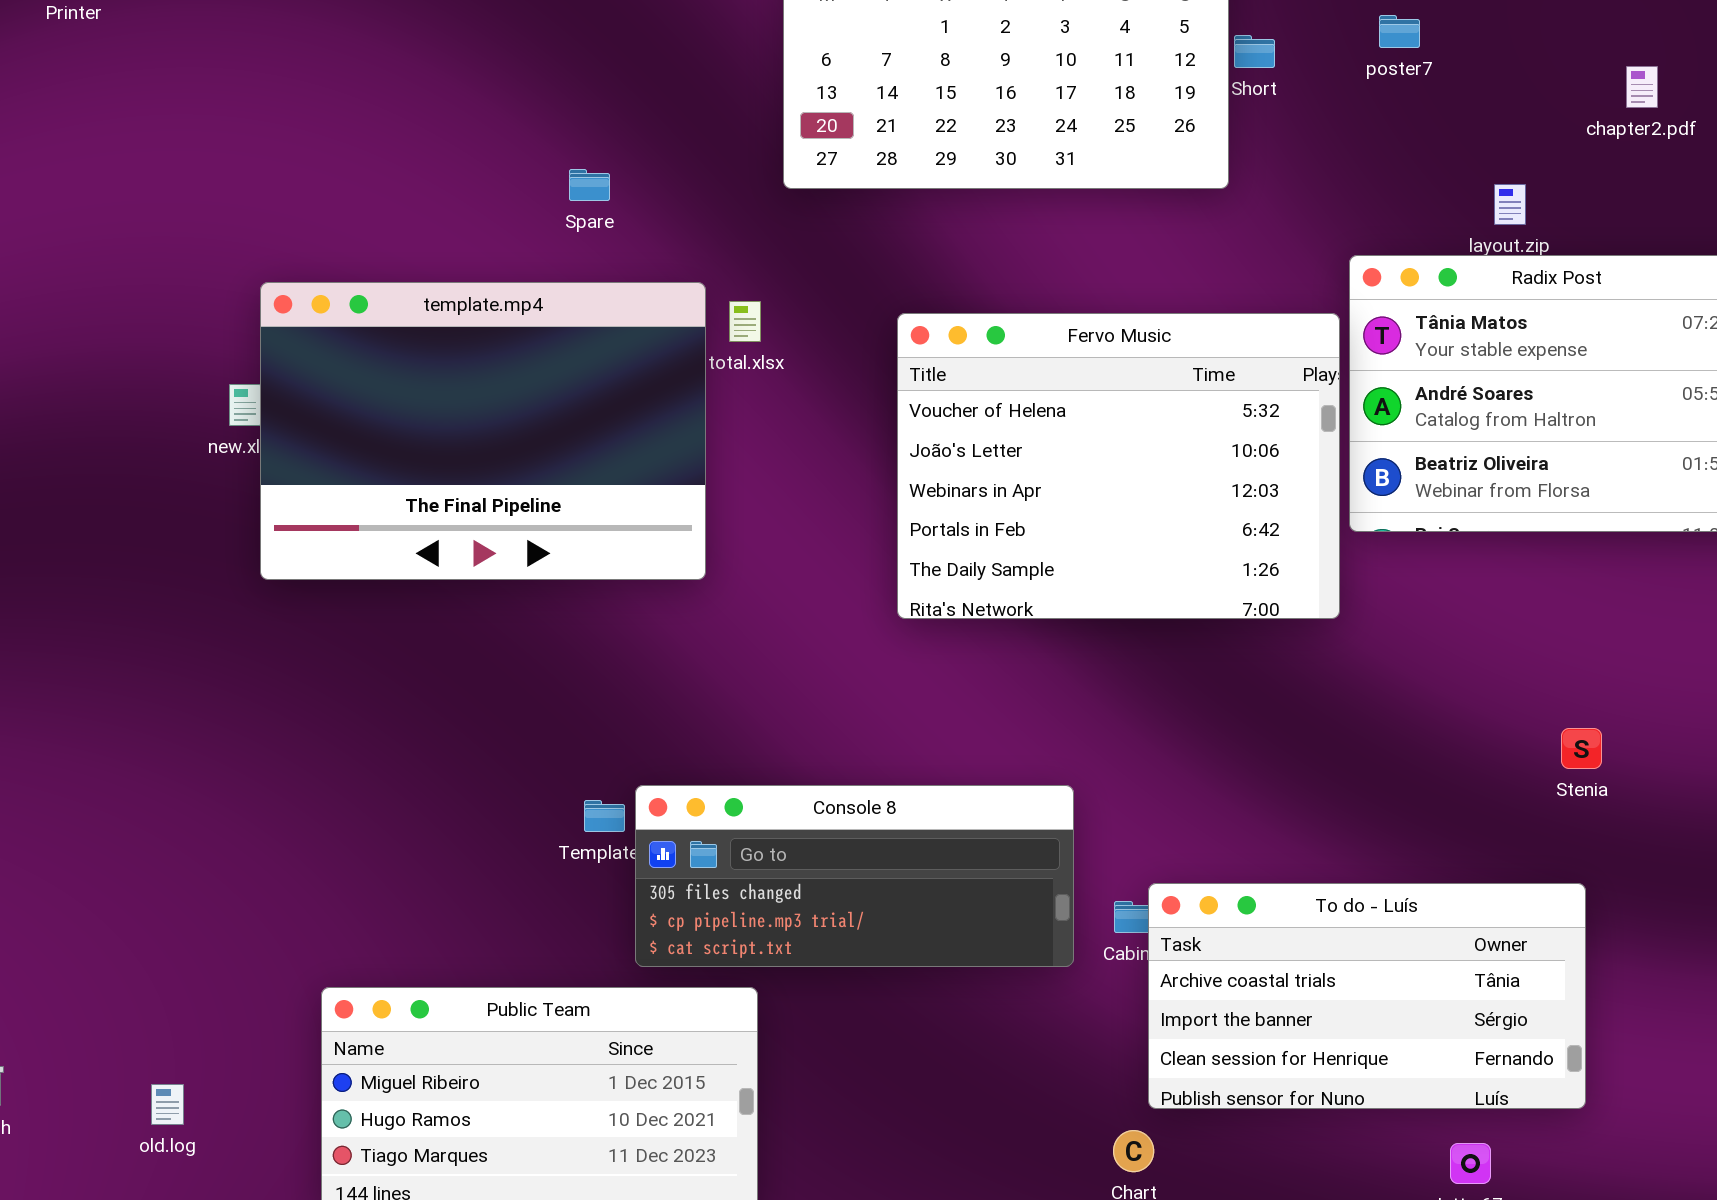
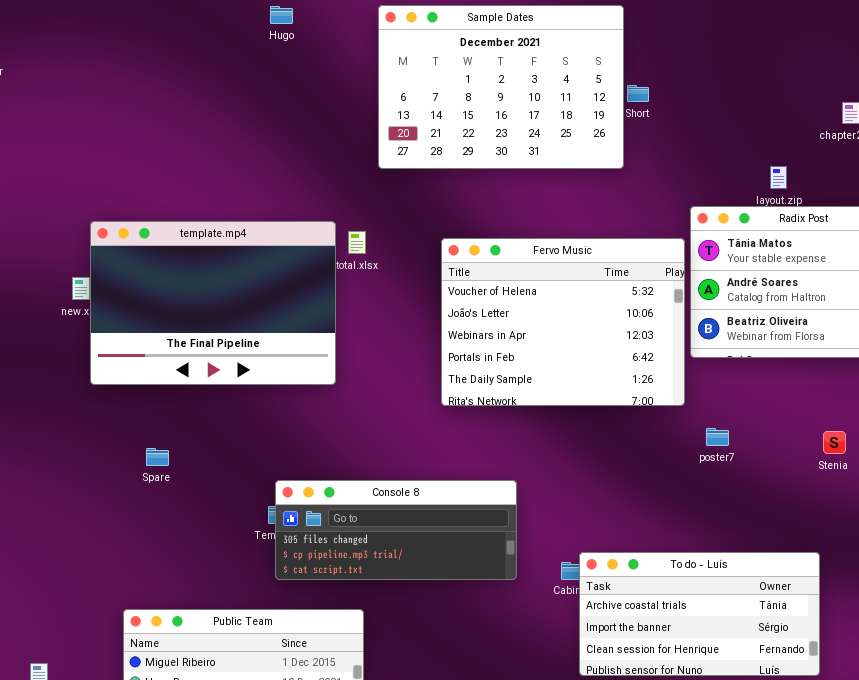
poster7: [1379,15,1420,48] -> [706,428,729,446], moved
Spare: [569,169,610,201] -> [146,448,169,466], moved
Stenia: [1561,728,1602,769] -> [823,431,846,454], moved
Console 8: [635,785,1074,967] -> [275,480,517,580], moved

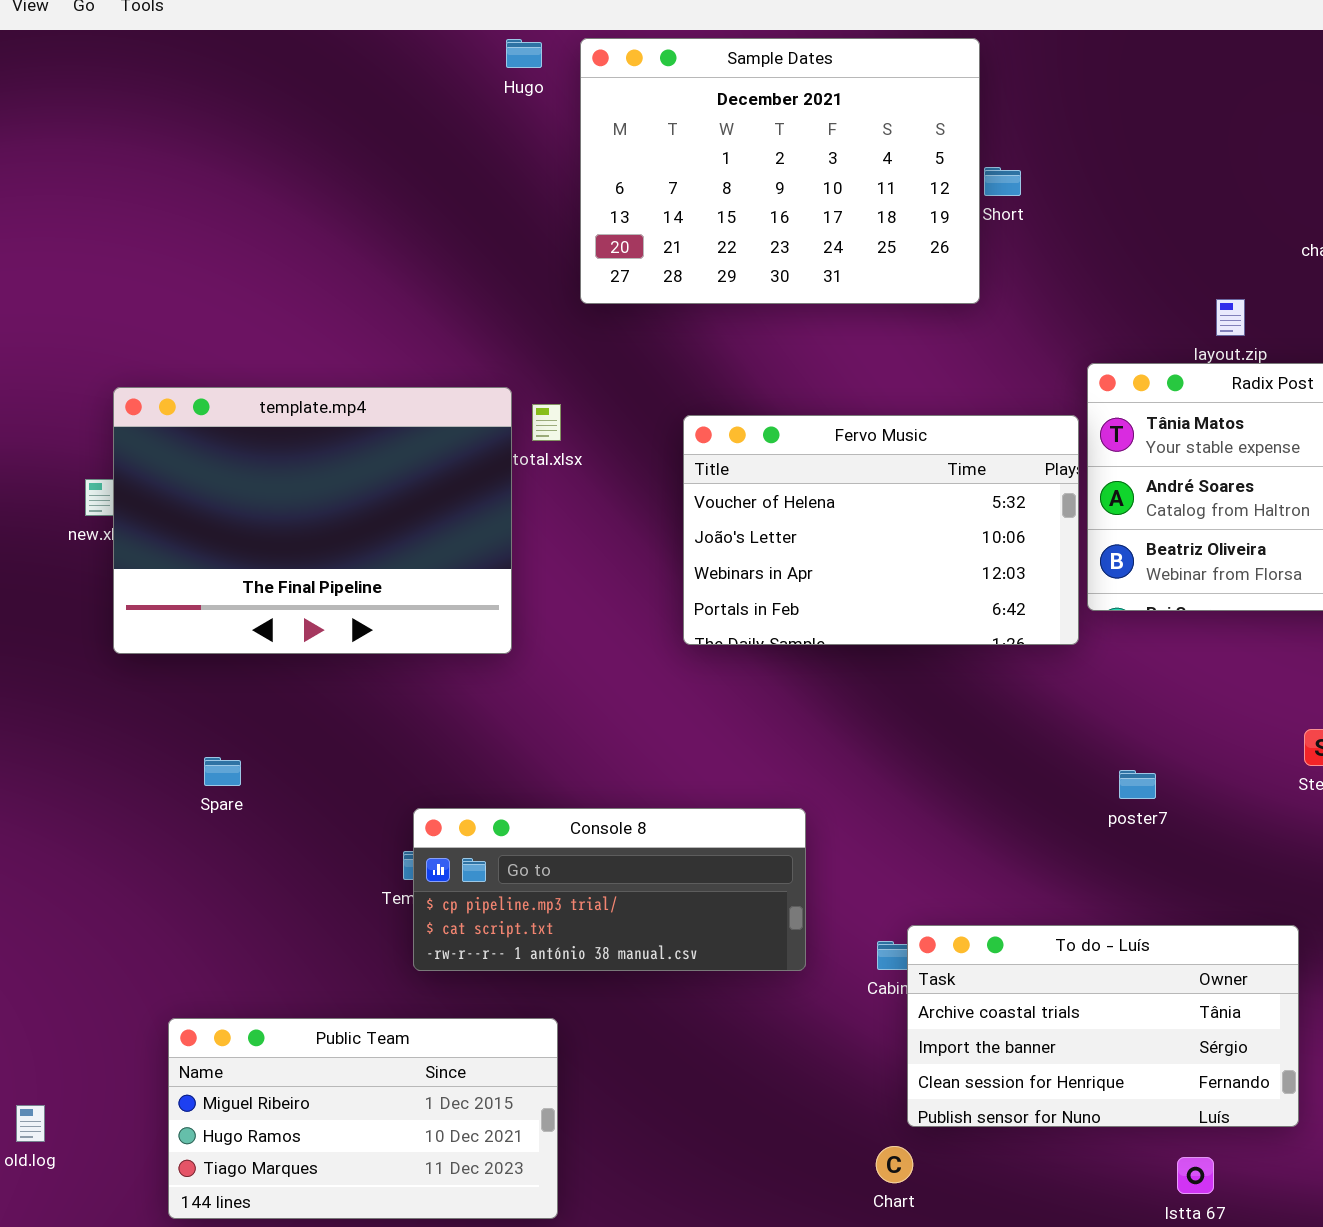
Hugo: [270,6,293,24] -> [506,39,542,68], moved
Fervo Music: [441,238,685,406] -> [683,415,1079,645], resized
poster7: [706,428,729,446] -> [1119,770,1156,799], moved
Console 8: [275,480,517,580] -> [413,808,806,971], scrolled down 1 row

